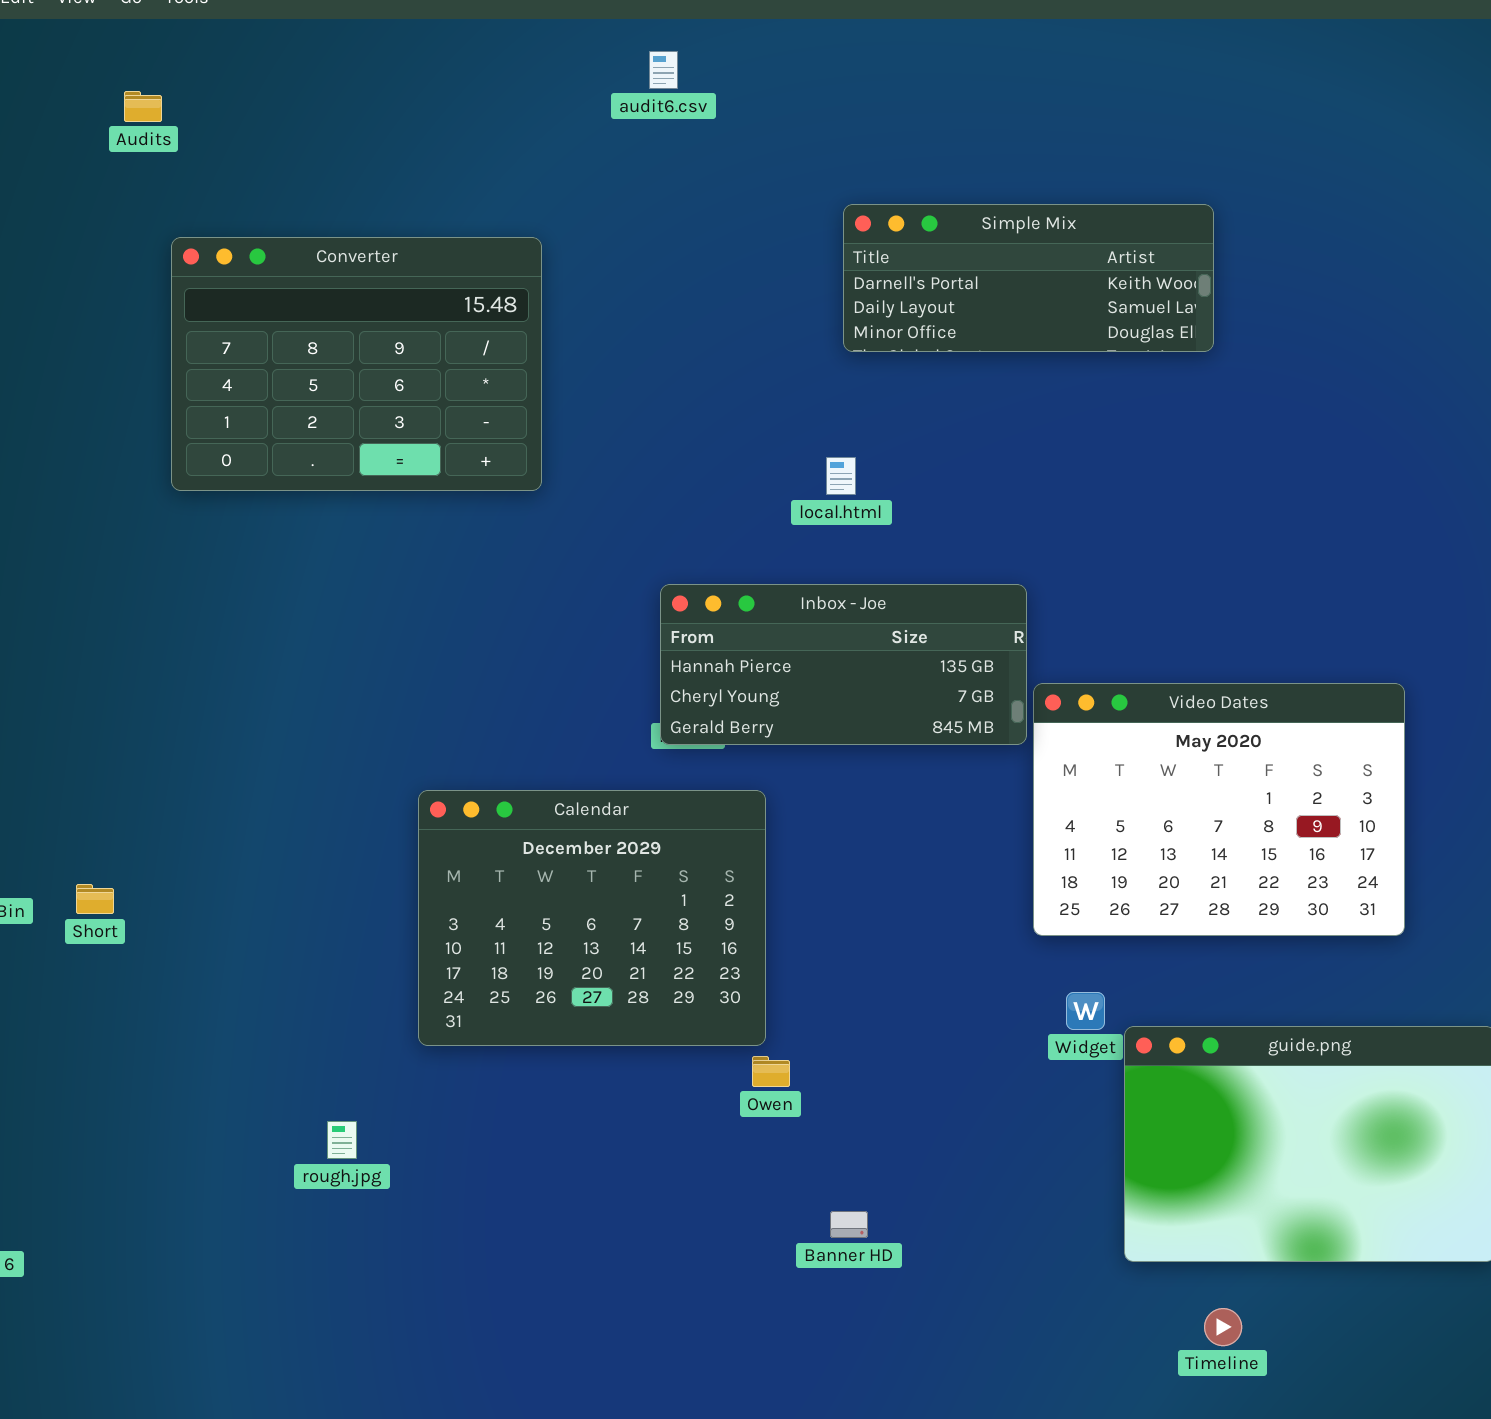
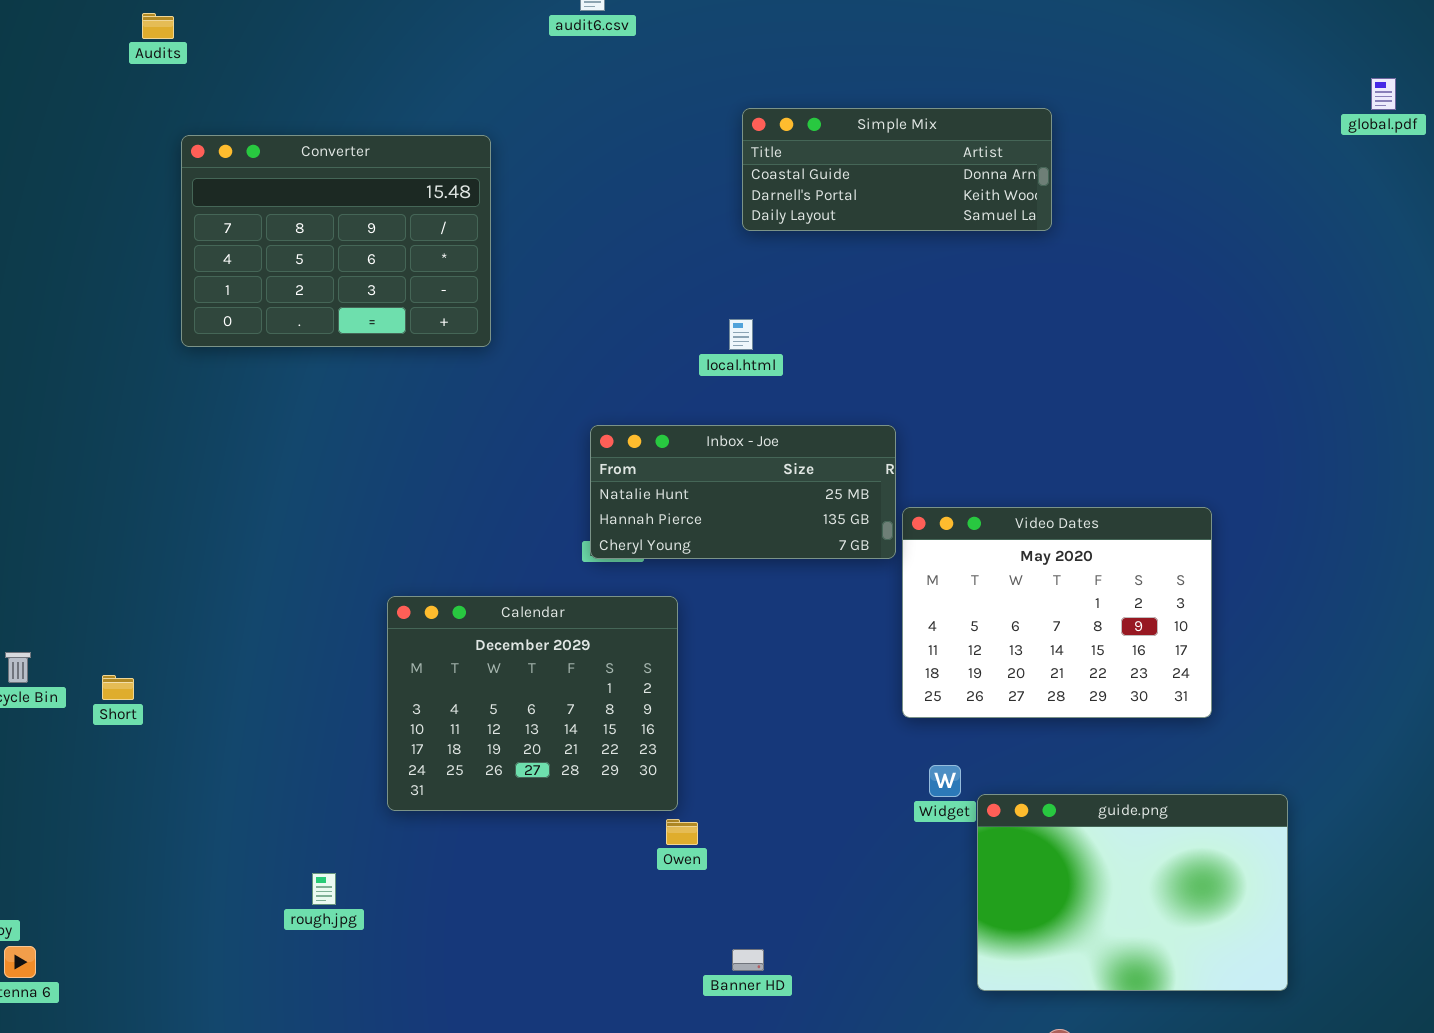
Simple Mix: [843,204,1214,352] -> [742,108,1052,231], scrolled up 1 row
Inbox - Joe: [660,584,1027,745] -> [590,425,896,559], scrolled up 1 row

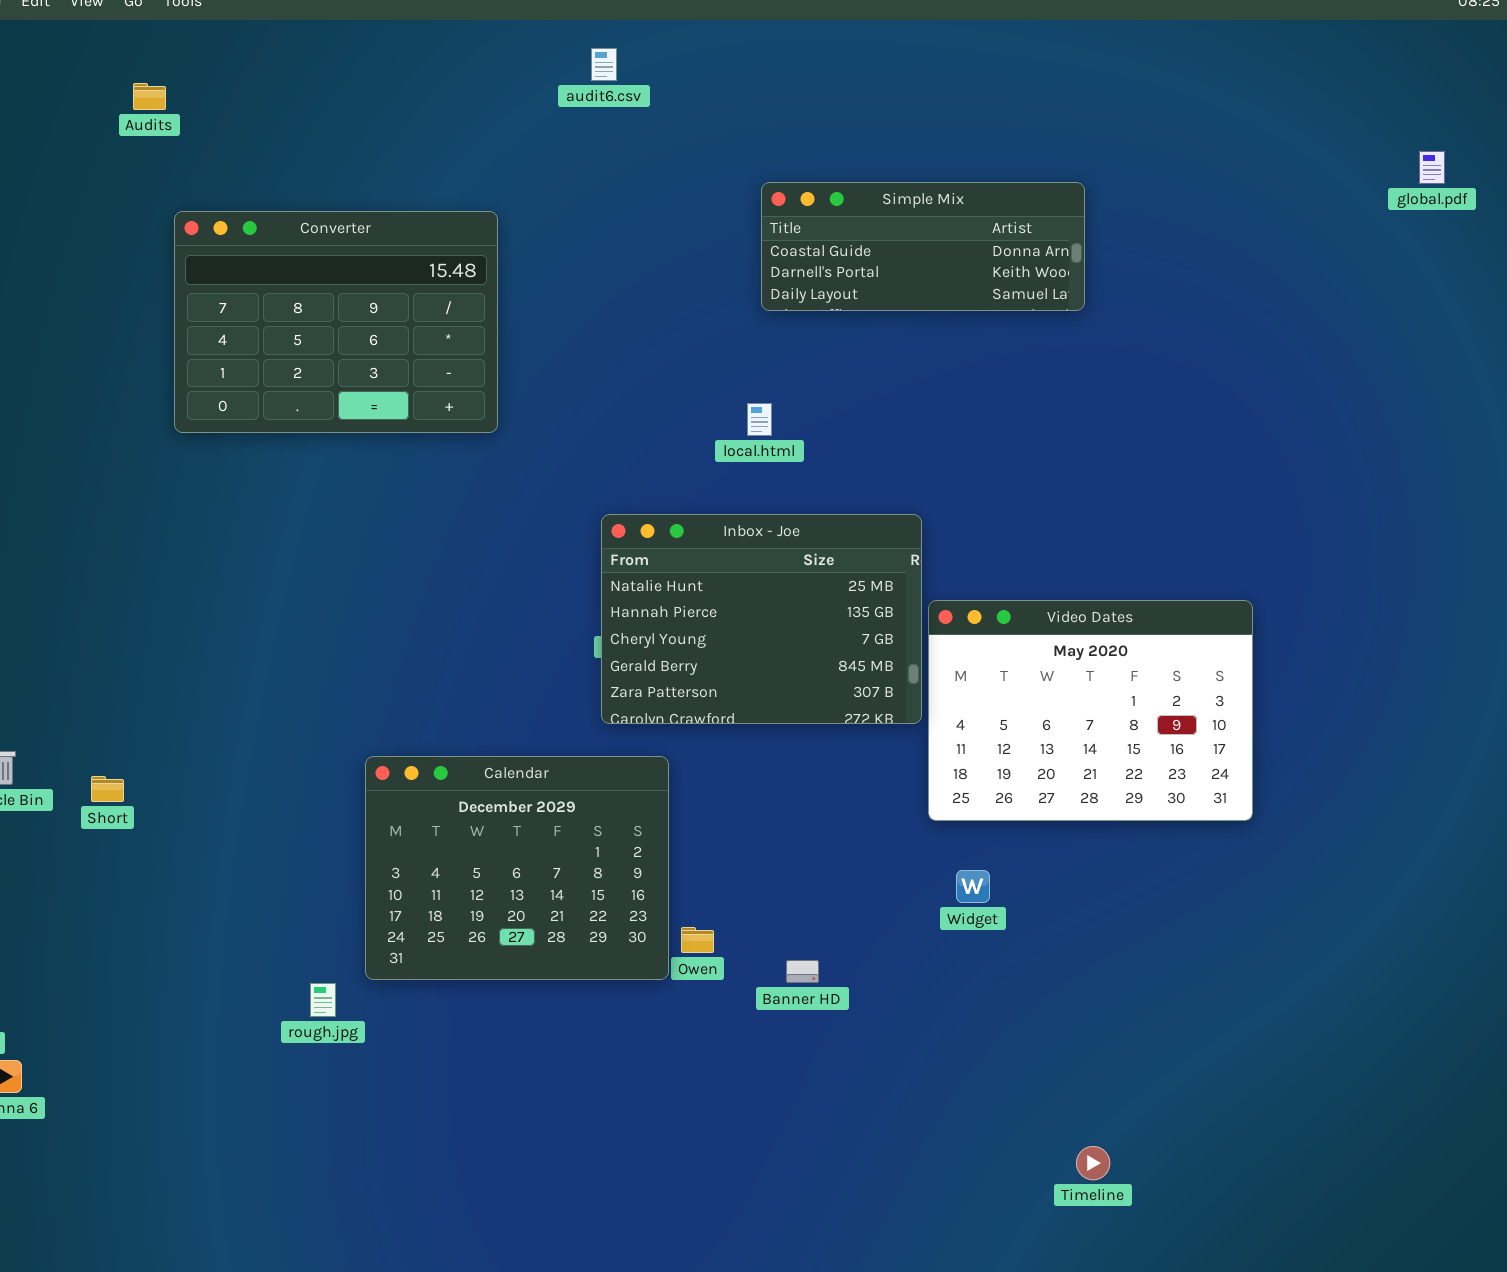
Inbox - Joe: [590,425,896,559] -> [601,514,922,724], resized
Calendar: [387,596,678,811] -> [365,756,669,980], moved
guide.png: [977,794,1288,991] -> none, closed
Banner HD: [732,949,764,971] -> [786,960,819,983], moved

